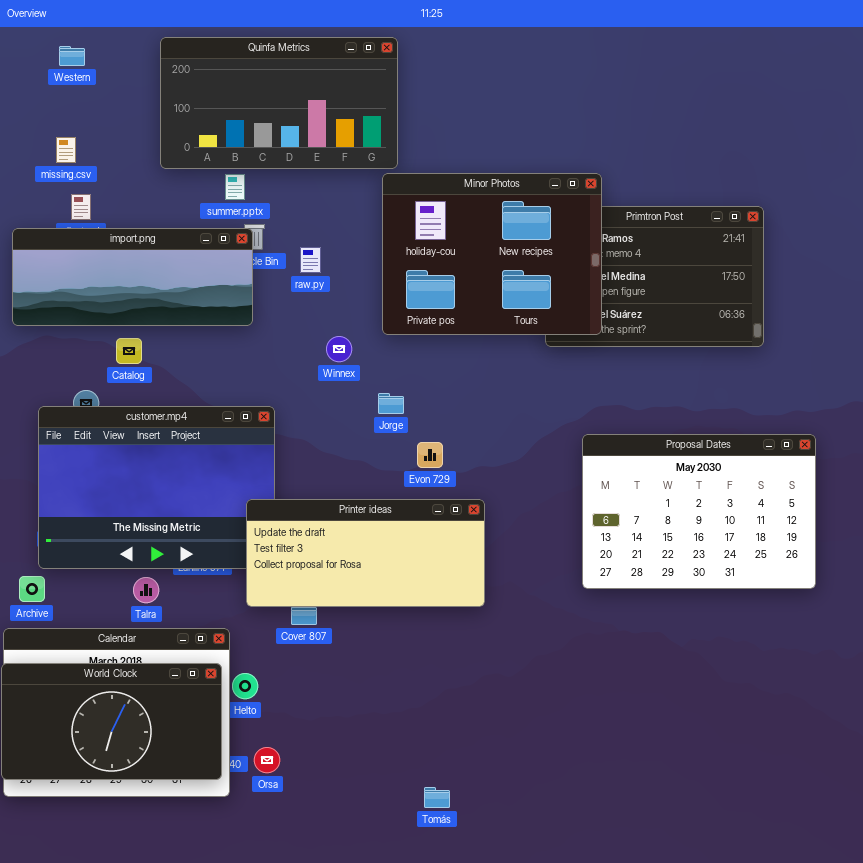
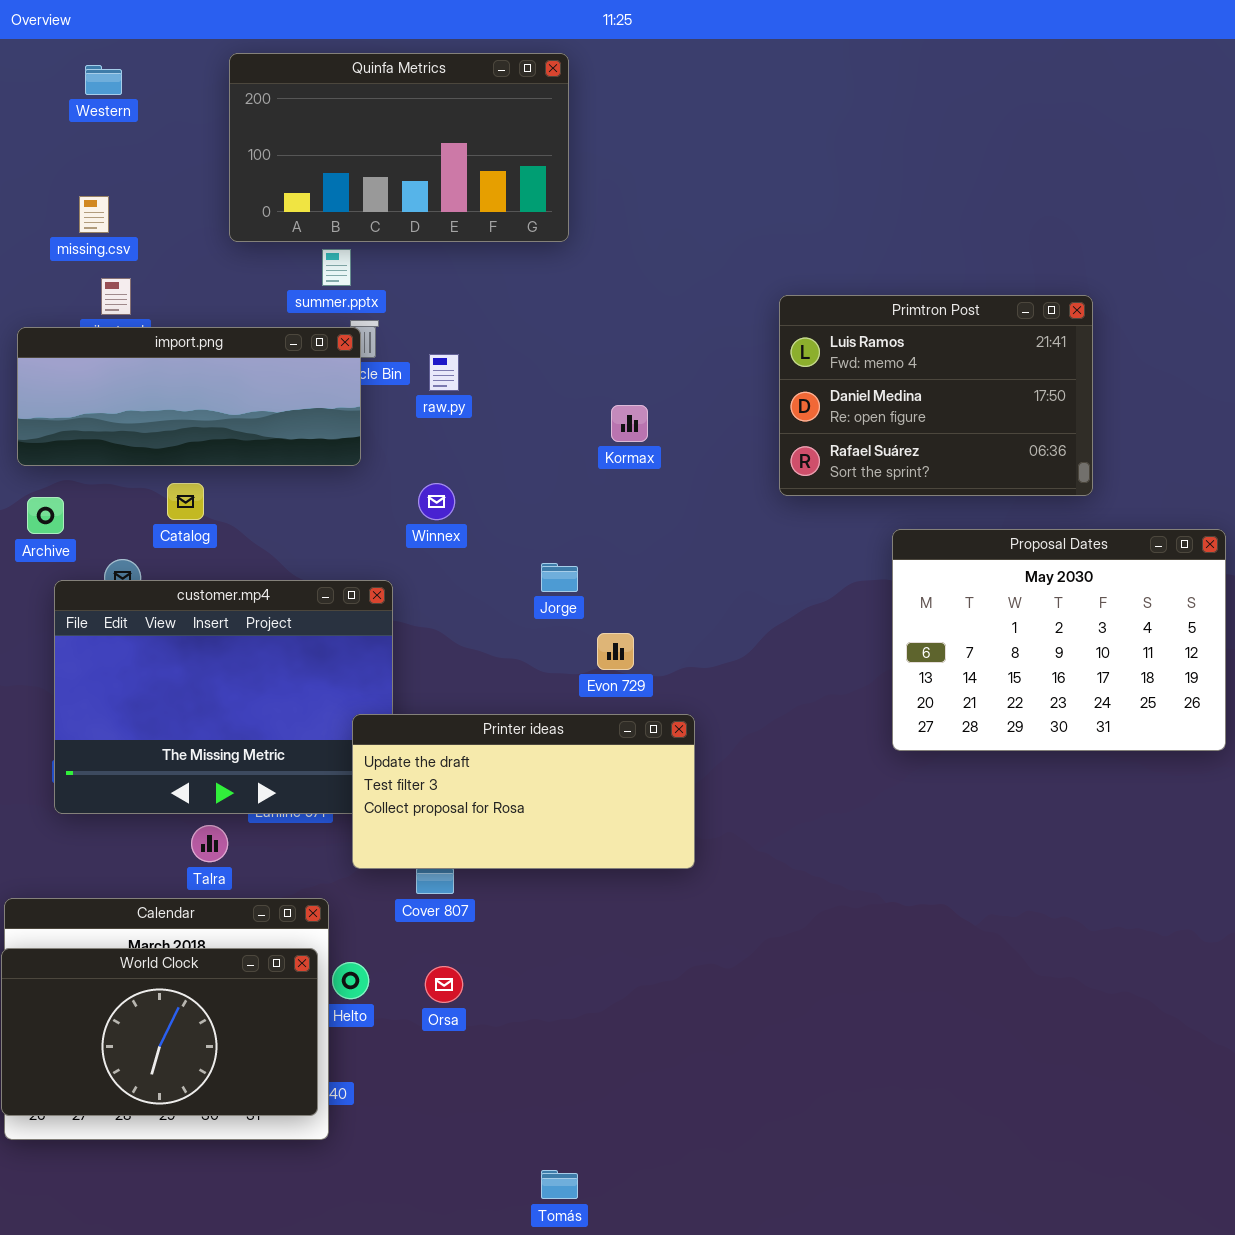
Minor Photos: [382,173,602,335] -> none, closed
Winnex: [326,336,352,362] -> [418,483,455,520], moved
Proposal Dates: [582,434,816,589] -> [892,529,1226,751], moved
Archive: [19,576,45,602] -> [27,497,64,534], moved
Orsa: [254,747,280,773] -> [425,966,463,1003], moved
Tomás: [424,787,450,808] -> [541,1170,578,1199], moved

